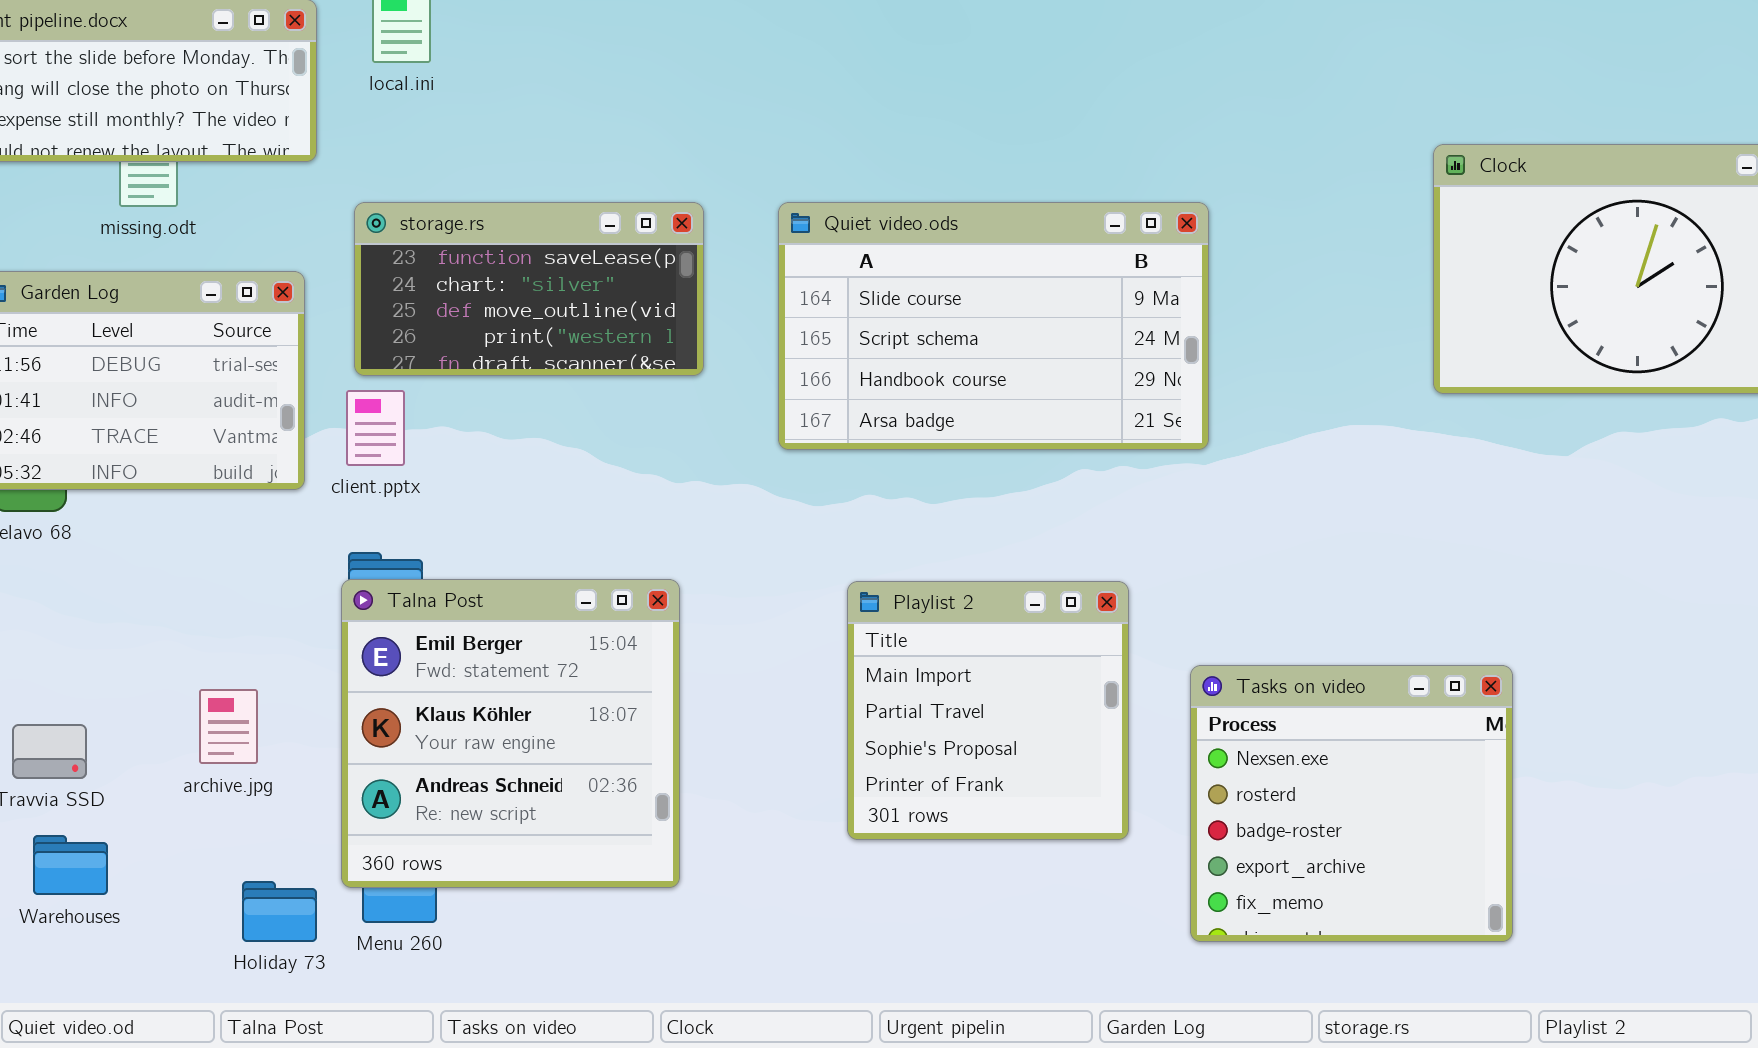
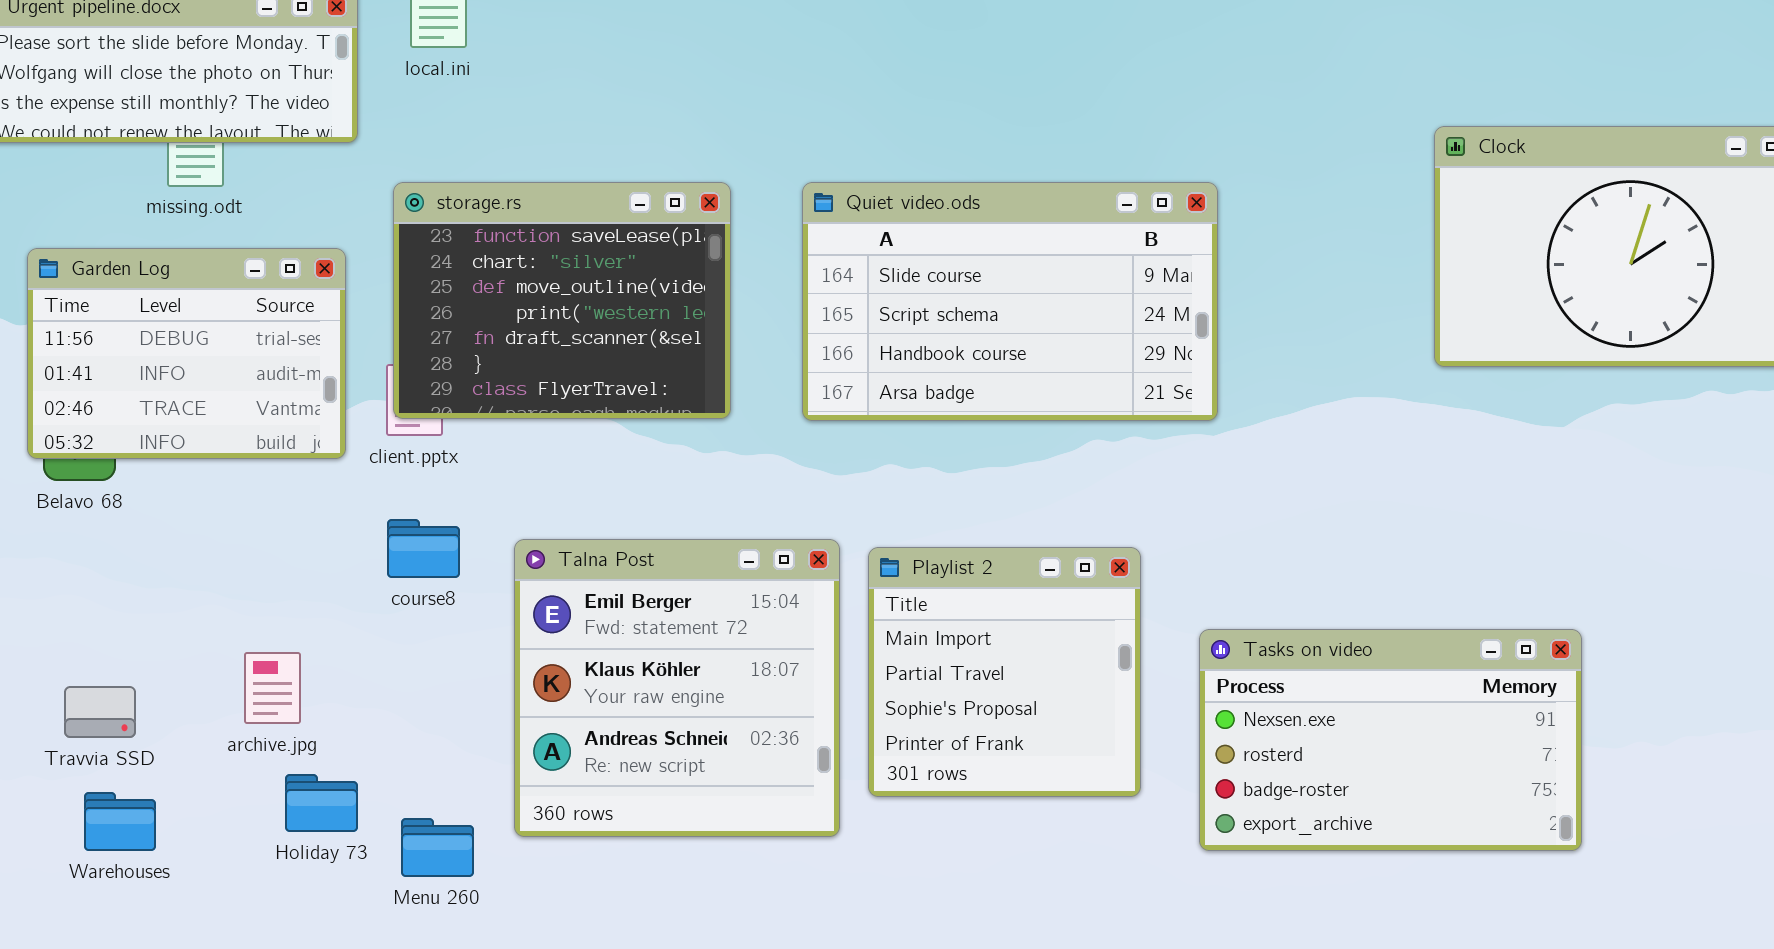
storage.rs: [354,202,704,376] -> [393,182,731,419], resized
Talna Post: [341,579,680,888] -> [514,539,840,837], moved
Tasks on video: [1190,665,1513,942] -> [1199,629,1582,851], resized
Holiday 73: [242,881,317,942] -> [285,774,358,832], moved

